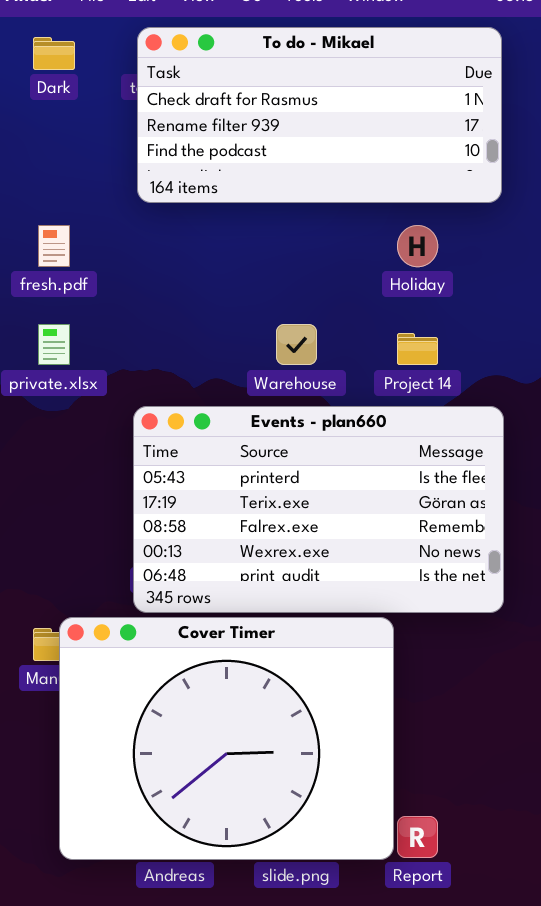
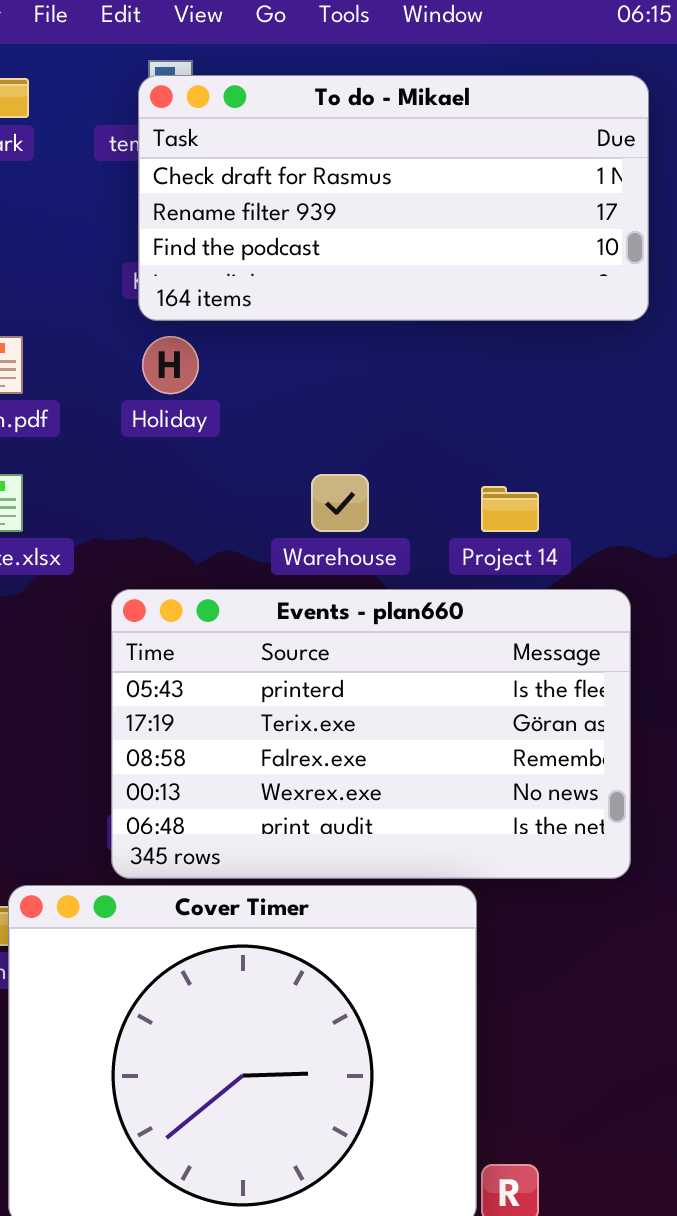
To do - Mikael: [137,27,502,203] -> [138,75,649,321], moved
Holiday: [397,225,438,267] -> [142,336,199,394], moved

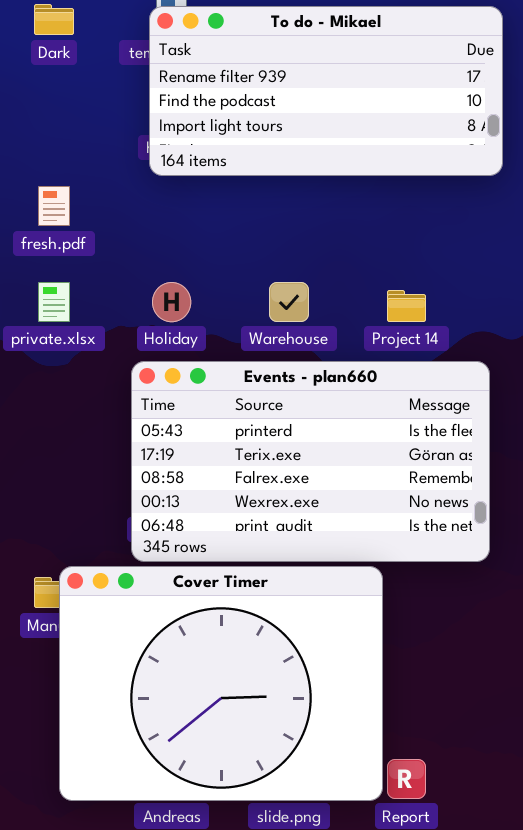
To do - Mikael: [138,75,649,321] -> [149,6,503,176], scrolled down 1 row
Holiday: [142,336,199,394] -> [152,282,191,322], moved

